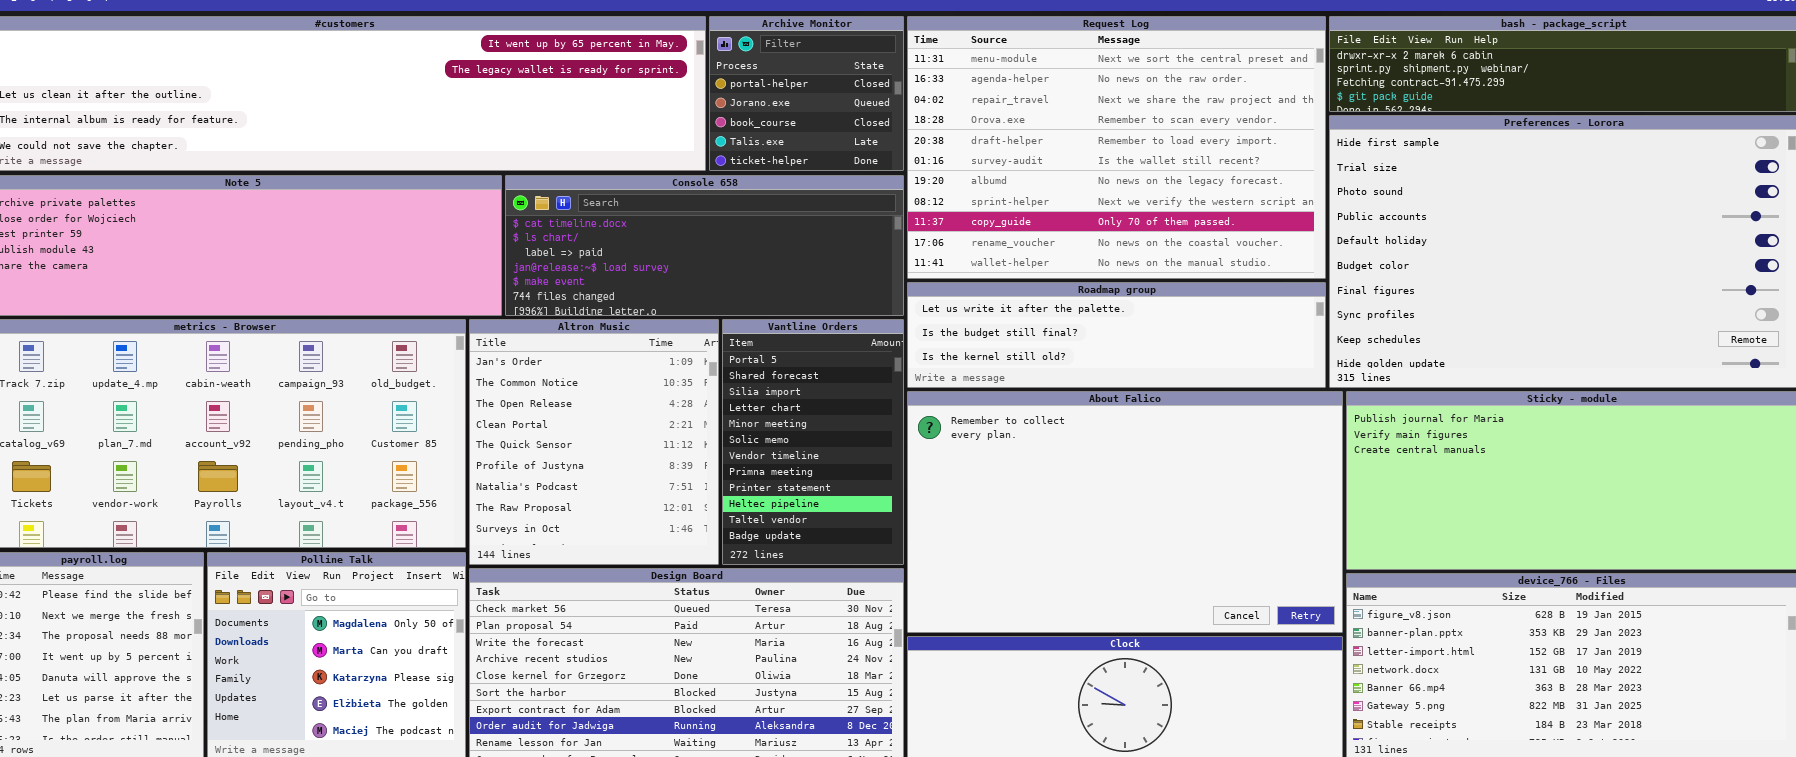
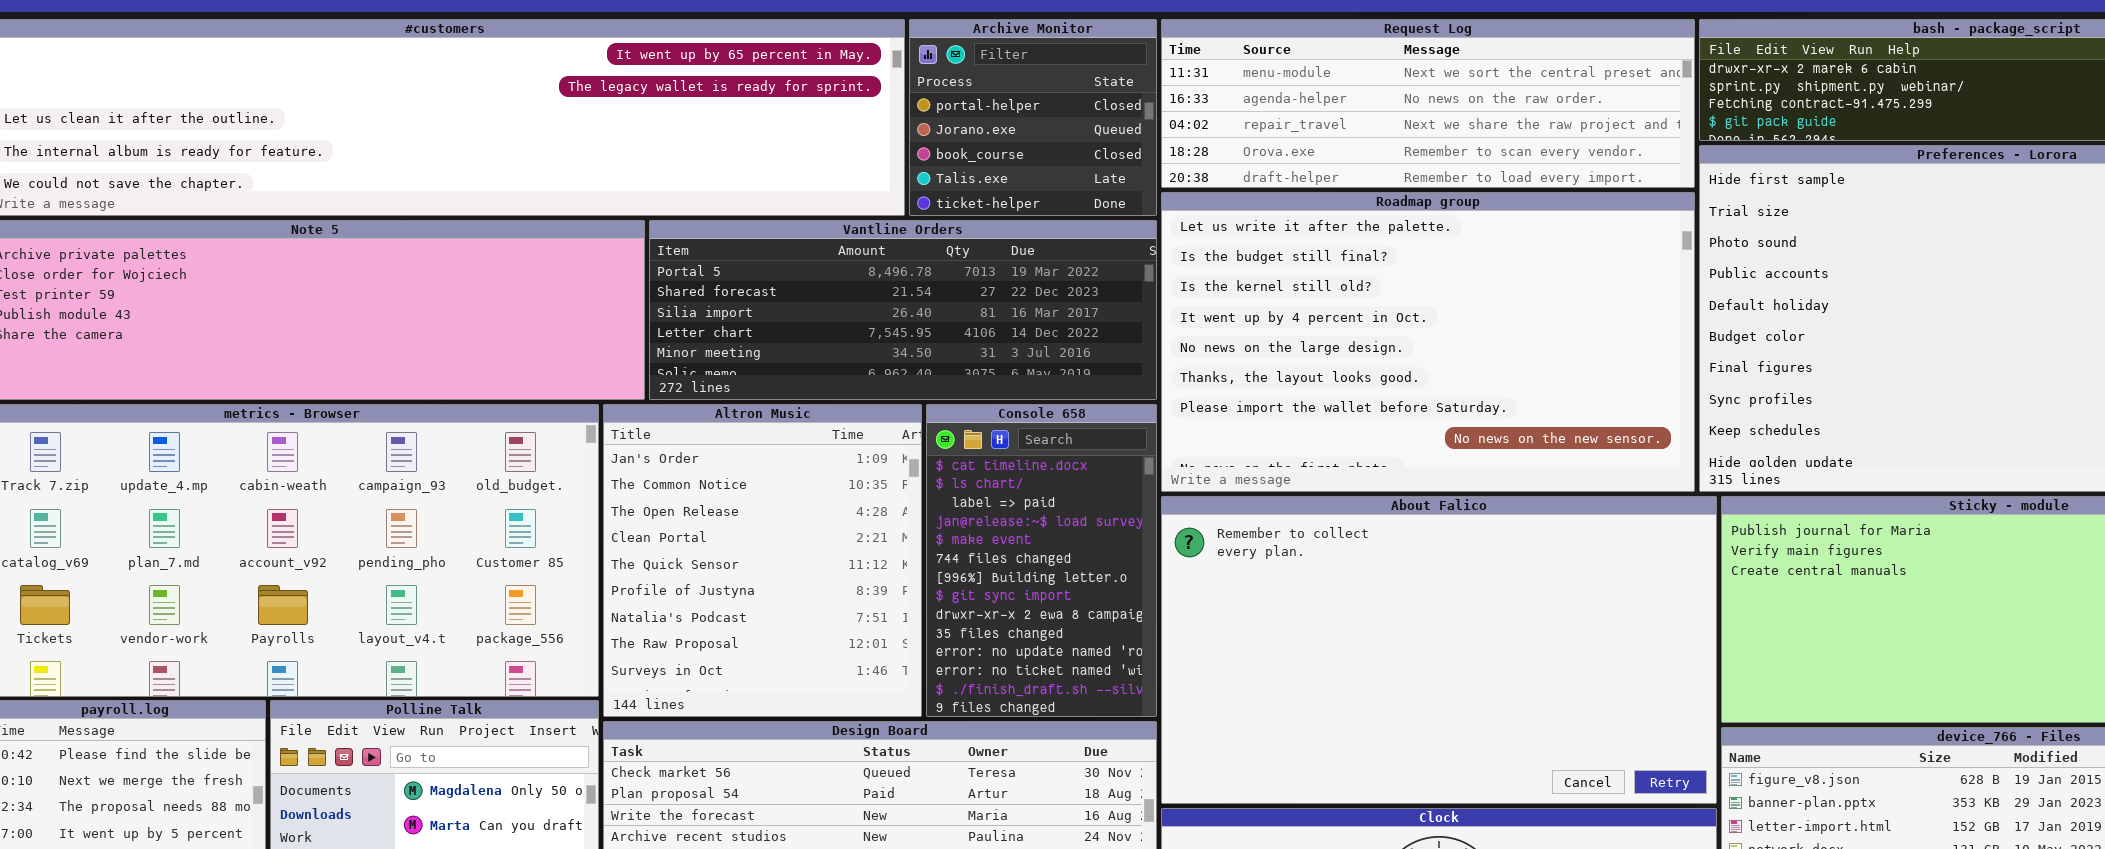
Request Log: [907,16,1326,279] -> [1161,19,1695,188], resized
Console 658: [505,175,904,316] -> [926,404,1157,717], moved, resized
Roadmap group: [907,282,1326,388] -> [1161,192,1695,492], resized
Vantline Orders: [722,319,904,565] -> [649,220,1157,400], moved, resized

